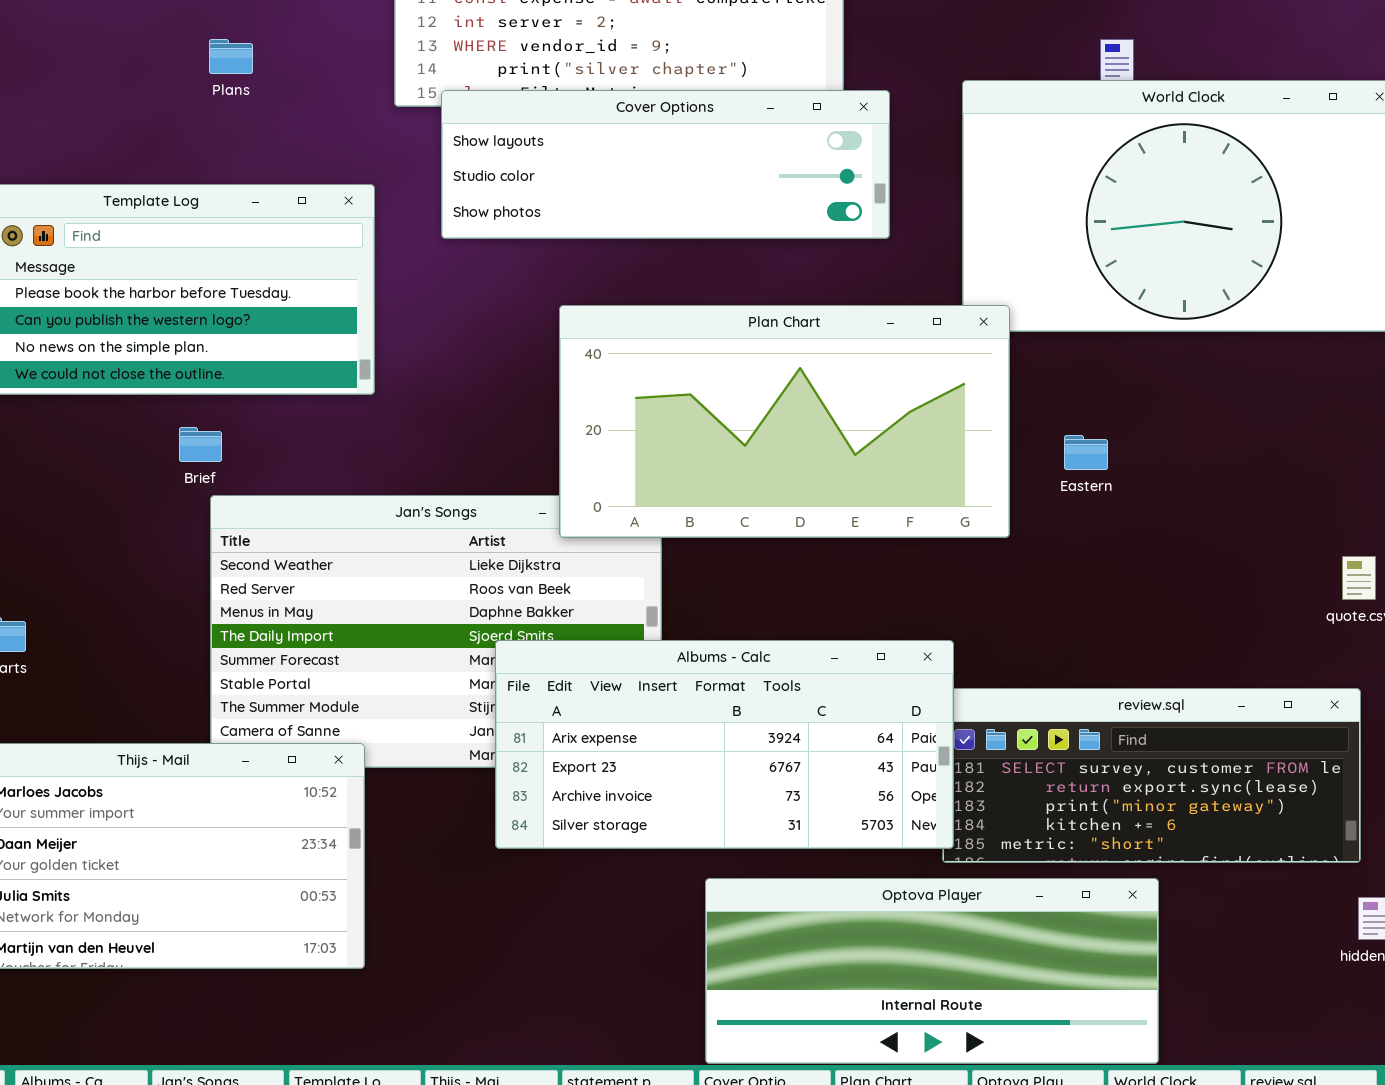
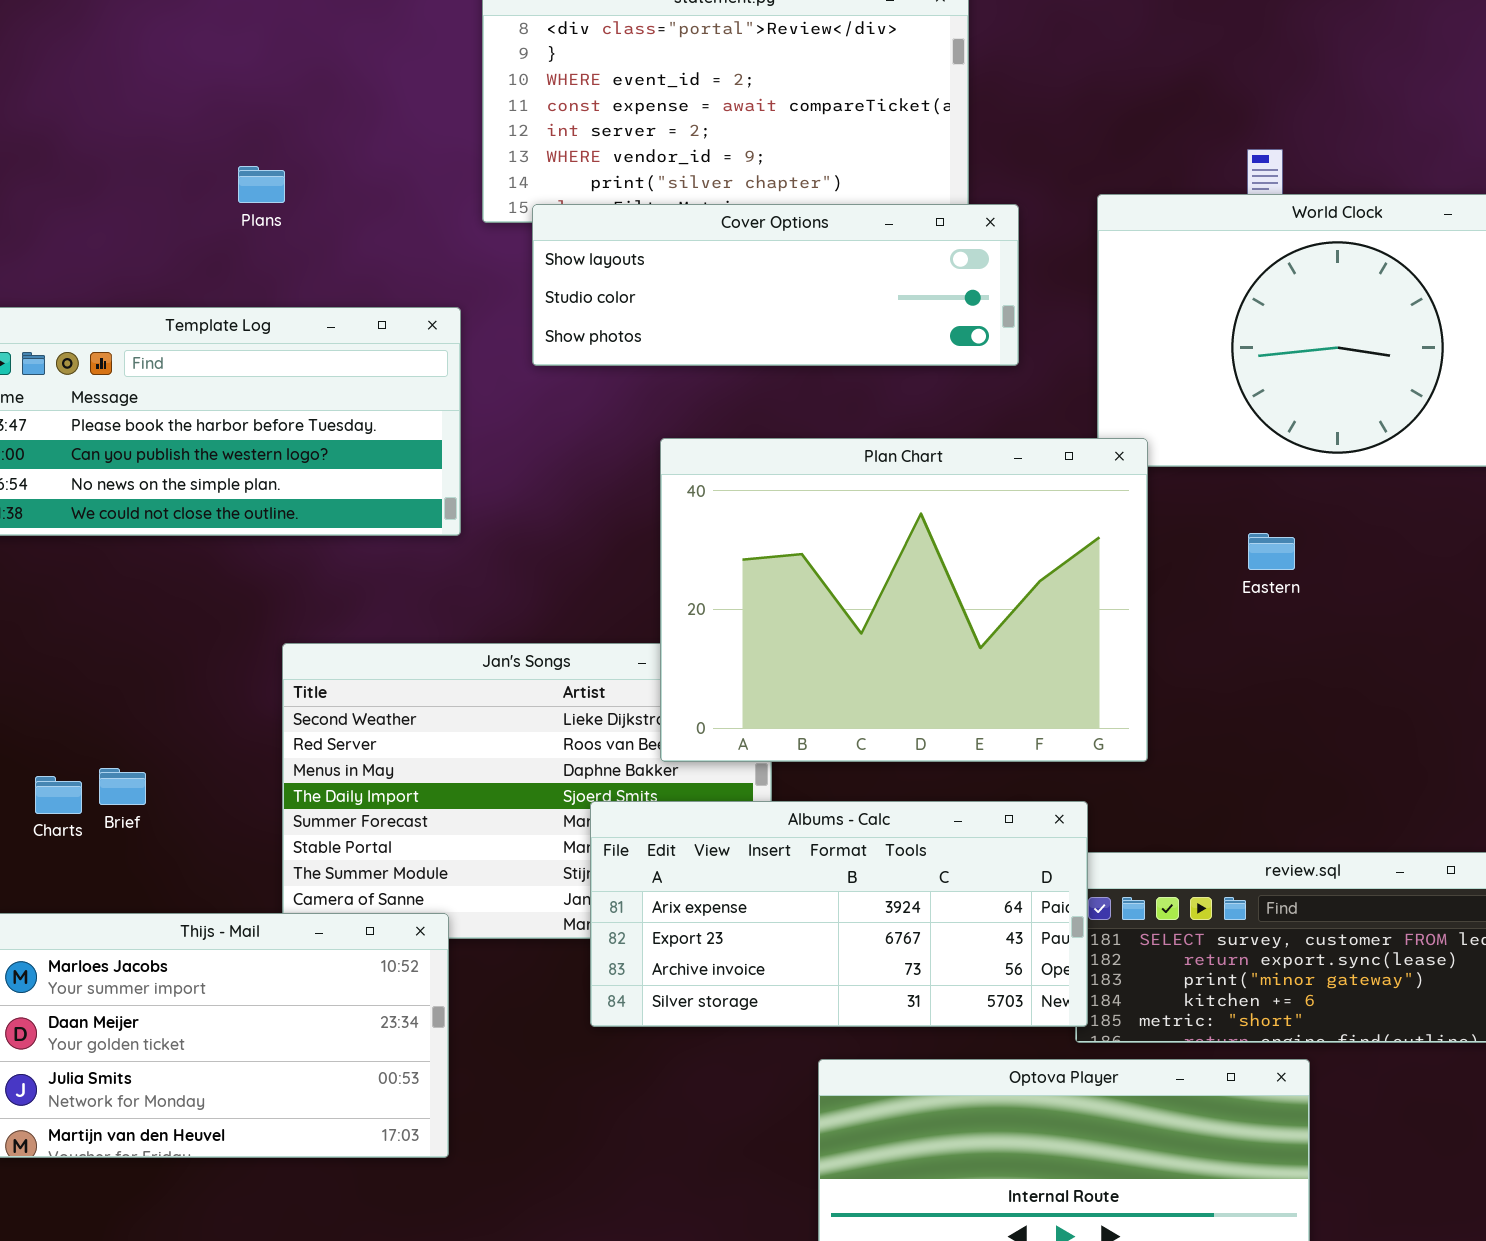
Plans: [209,39,253,74] -> [238,166,285,203], moved
Plan Chart: [559,305,1010,538] -> [660,438,1148,762], resized
Brief: [179,427,222,462] -> [99,768,146,805], moved
Eastern: [1064,435,1108,470] -> [1248,533,1295,570], moved

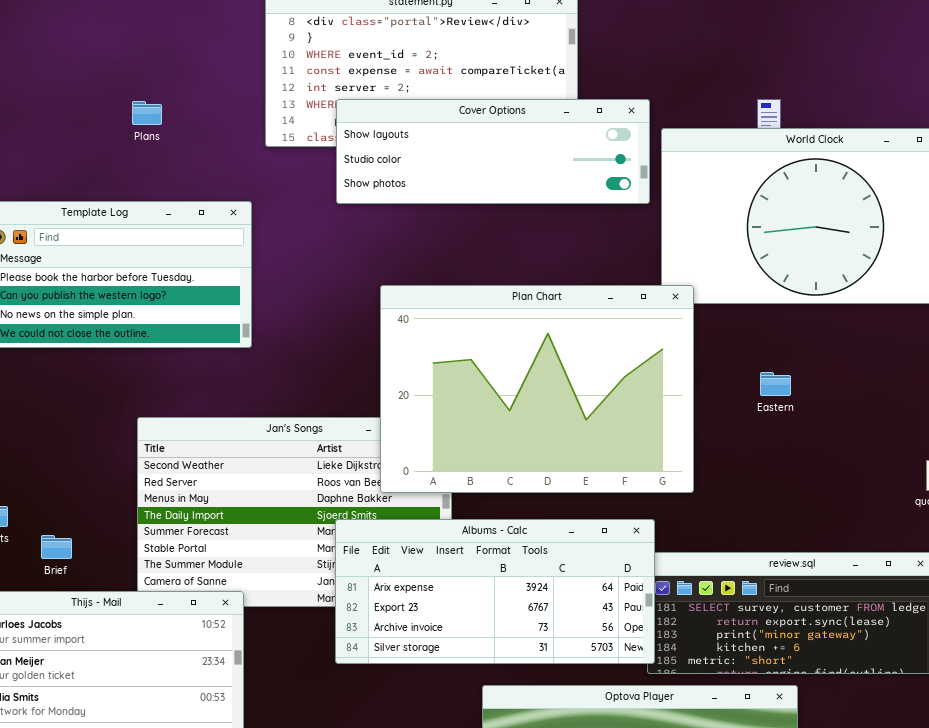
Plans: [238,166,285,203] -> [132,101,162,125], moved
Cover Options: [532,204,1019,366] -> [336,99,650,204], moved
Eastern: [1248,533,1295,570] -> [760,372,791,396], moved
Brief: [99,768,146,805] -> [41,535,72,559], moved

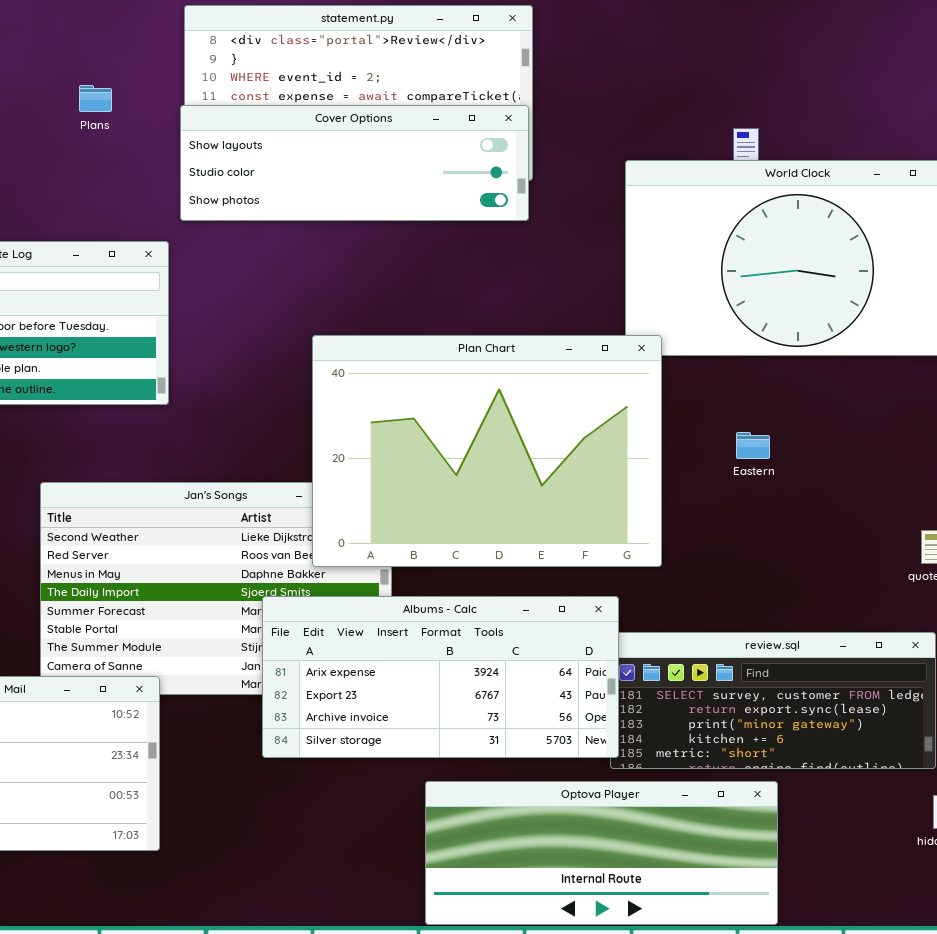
Cover Options: [336,99,650,204] -> [180,105,529,221], moved
Plans: [132,101,162,125] -> [79,85,112,112], moved

